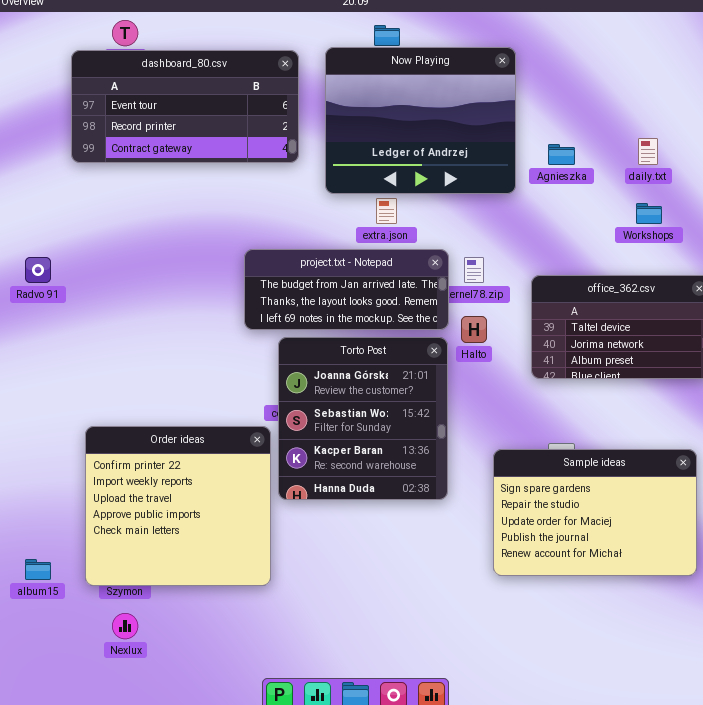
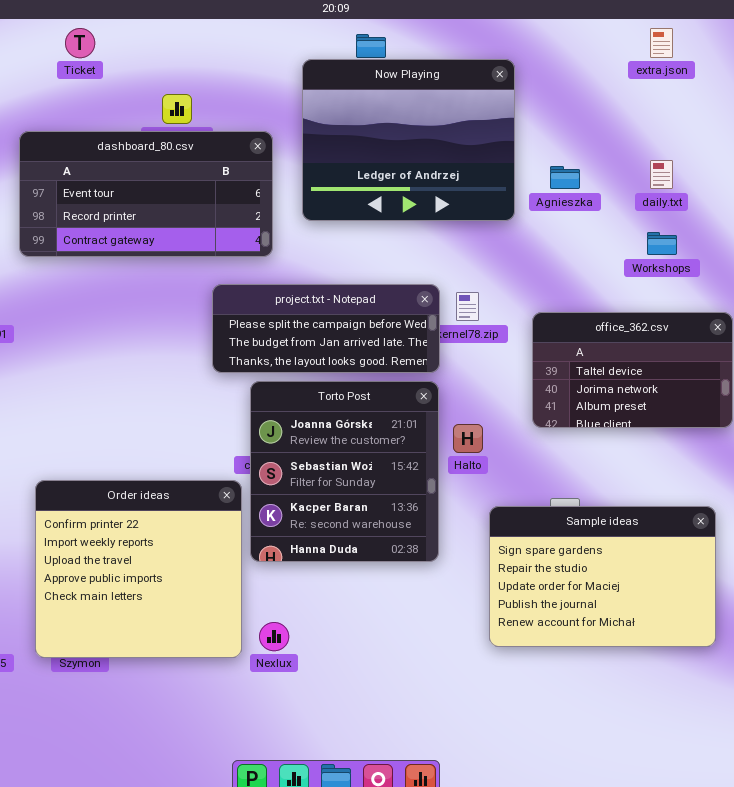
dashboard_80.csv: [71,50,299,163] -> [19,131,273,257], moved
extra.json: [376,198,397,224] -> [650,28,673,58], moved
project.txt - Notepad: [244,249,449,330] -> [212,284,440,373], scrolled up 1 row
Halto: [461,316,487,343] -> [453,424,483,453], moved
Nexlux: [112,613,138,639] -> [259,622,289,651], moved

